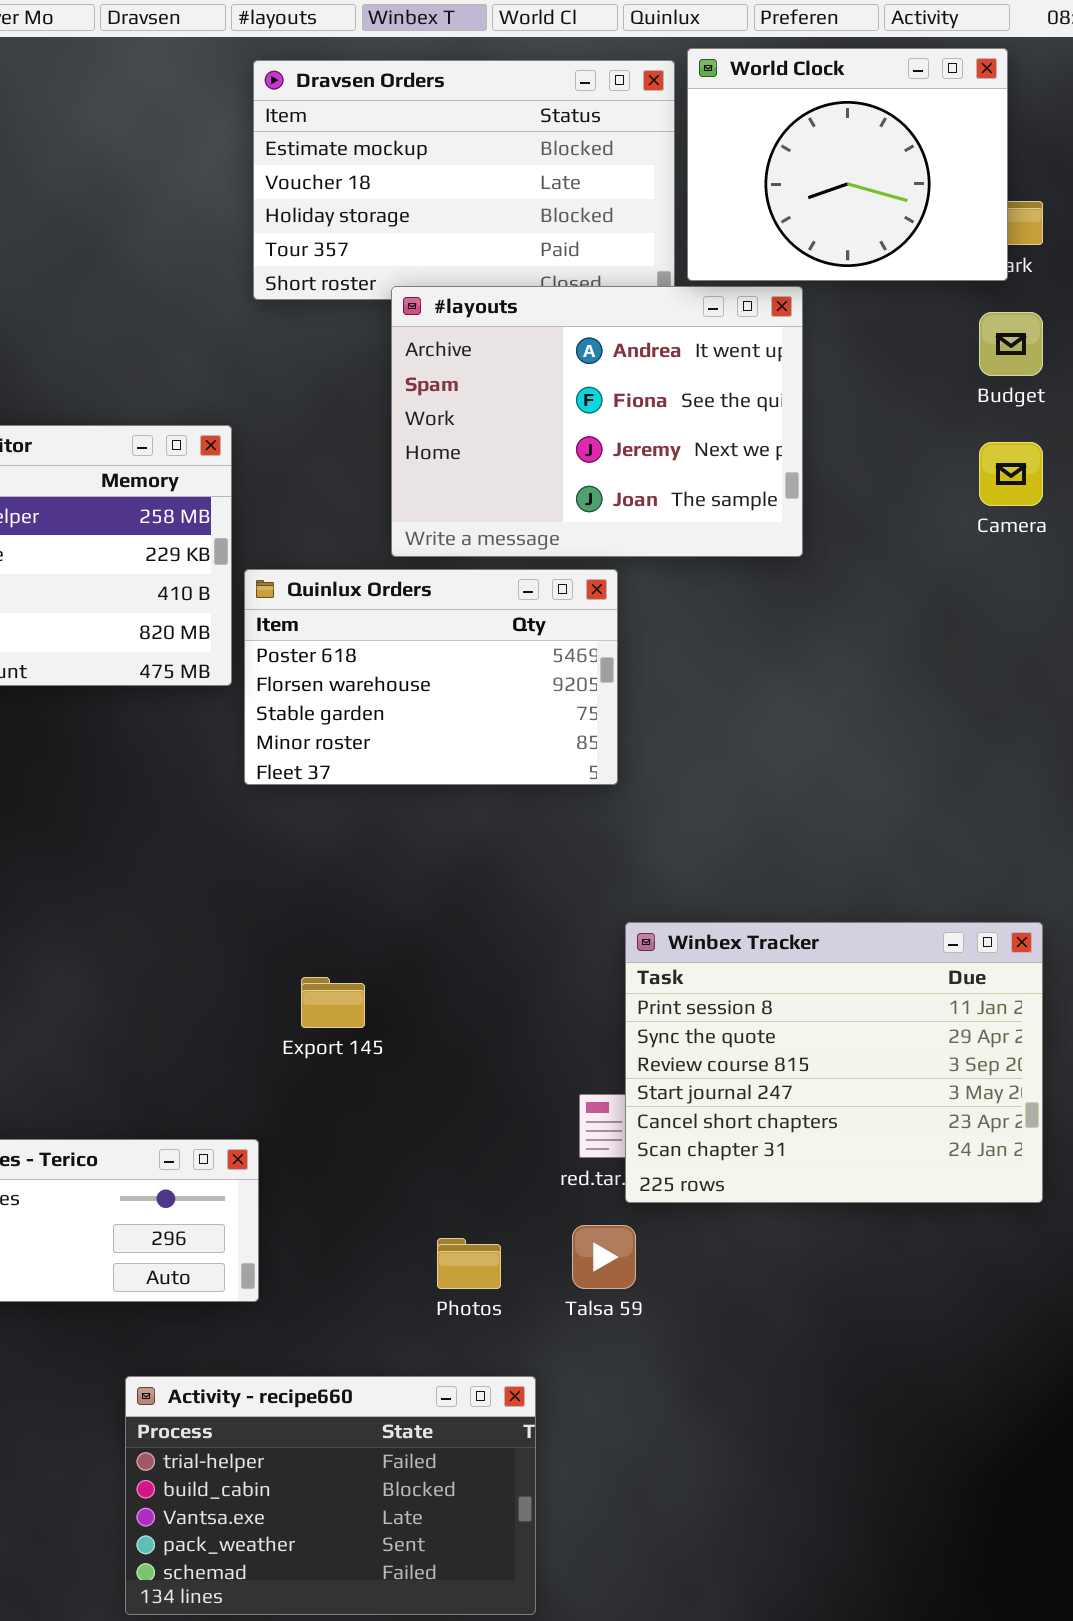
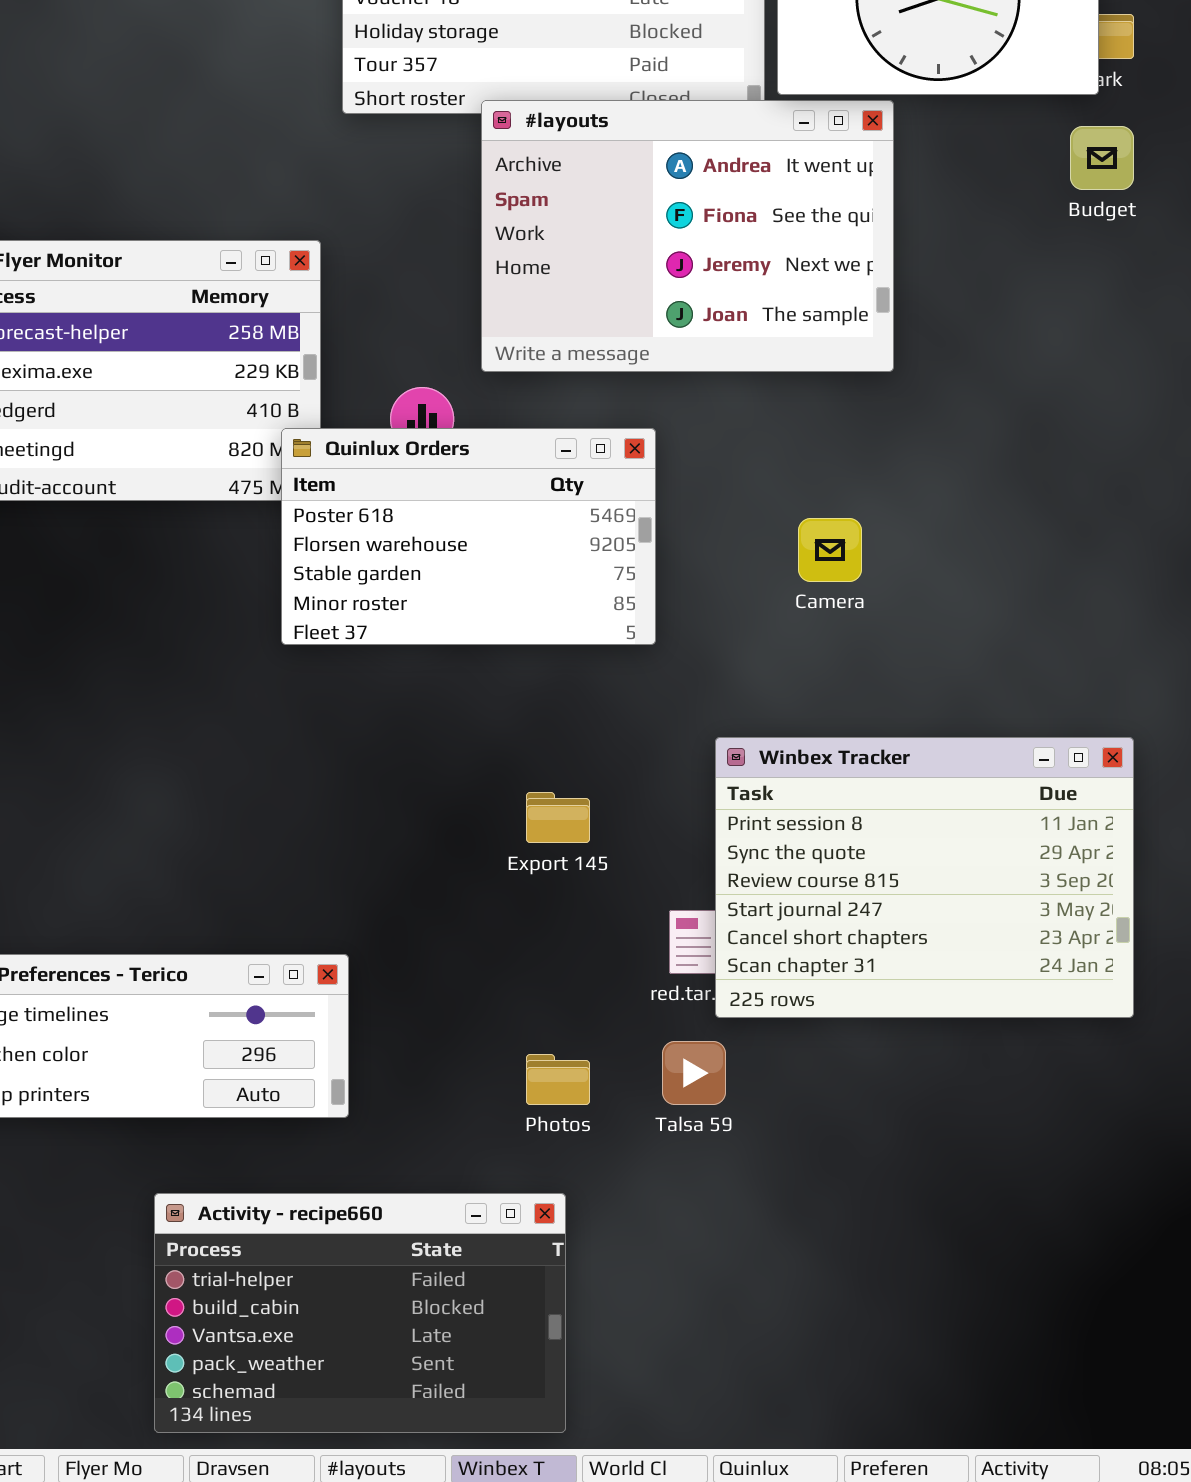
Camera: [979,442,1043,506] -> [798,518,862,582], moved
Quinlux Orders: [244,569,618,785] -> [281,428,656,645], moved
Export 145: [301,977,365,1028] -> [526,792,590,843], moved
Activity - recipe660: [125,1376,536,1615] -> [154,1193,566,1433], moved

